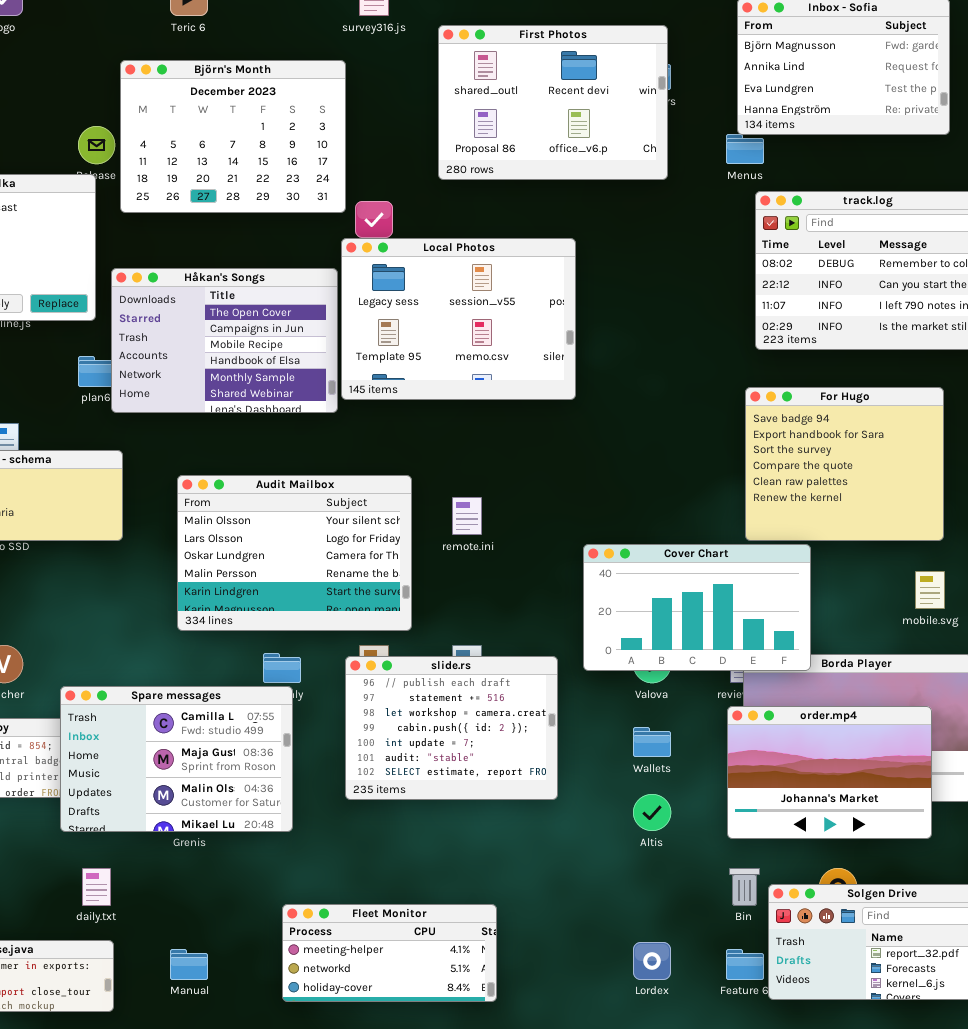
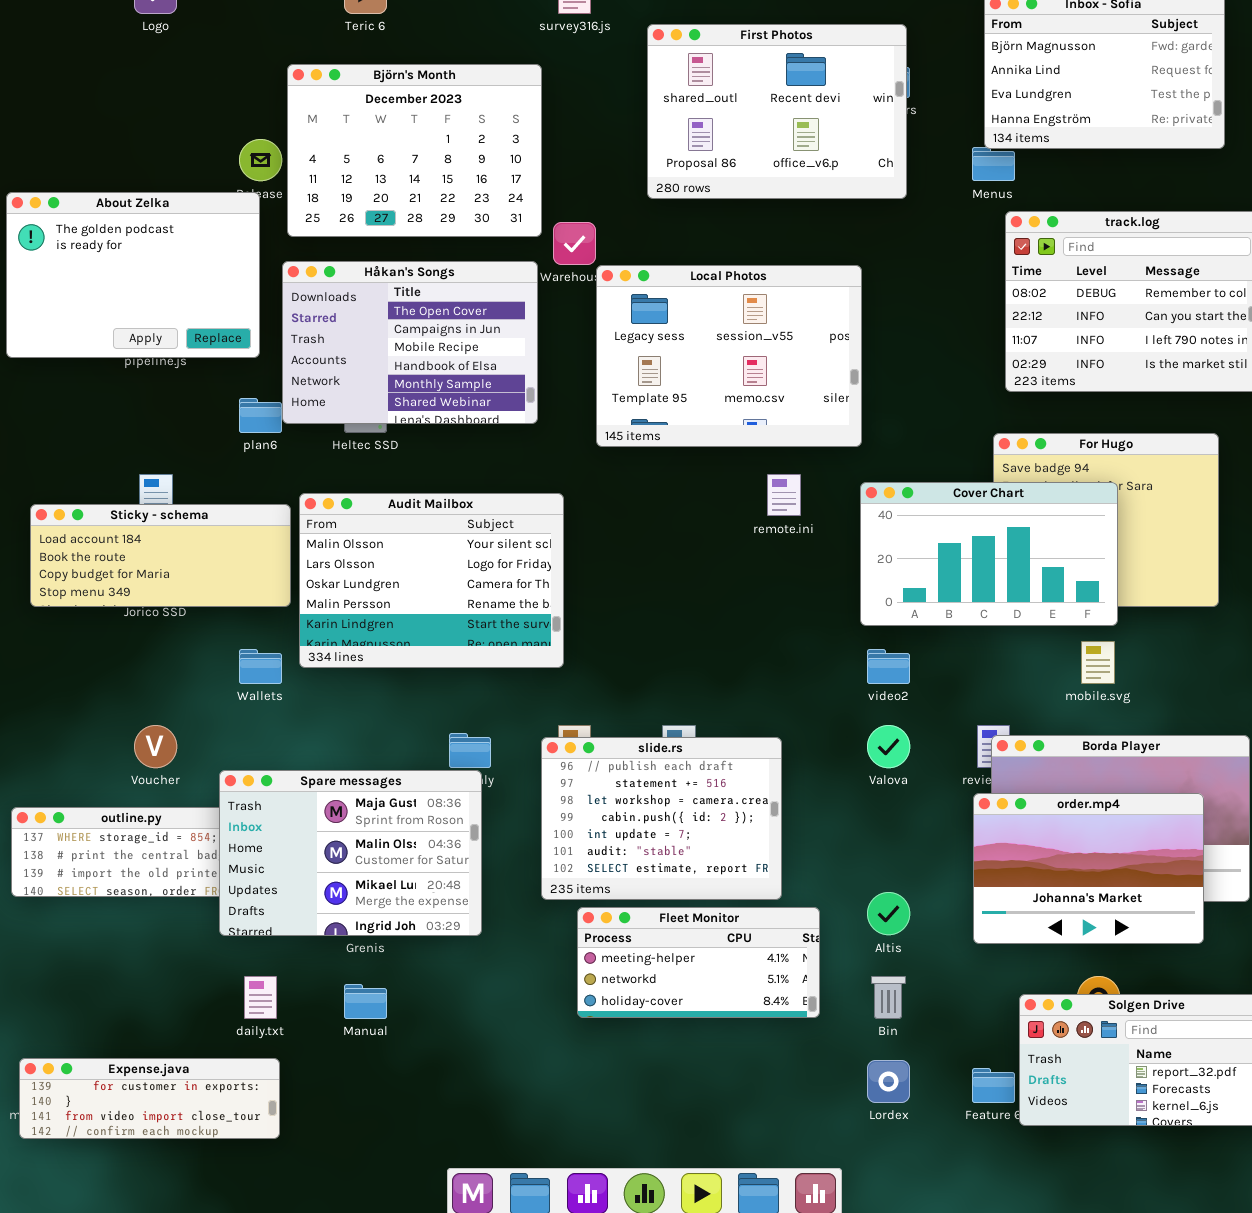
Local Photos: [341,238,576,400] -> [596,265,862,447], moved
Håkan's Songs: [111,268,338,413] -> [282,261,538,424], moved
Audit Mailbox: [177,475,412,631] -> [299,493,564,668], moved
remote.ini: [452,497,482,535] -> [767,474,801,516], moved
Cover Chart: [583,544,811,671] -> [860,482,1118,626], moved
mobile.svg: [915,571,945,609] -> [1081,641,1115,684], moved
Spare messages: [60,686,293,832] -> [219,770,482,936], scrolled down 1 row
Wallets: [633,727,671,757] -> [239,649,282,684], moved
Bin: [729,868,760,906] -> [871,976,906,1019], moved
Fleet Monitor: [282,904,497,1002] -> [577,907,820,1018], moved
Manual: [170,949,208,980] -> [344,984,387,1019], moved

